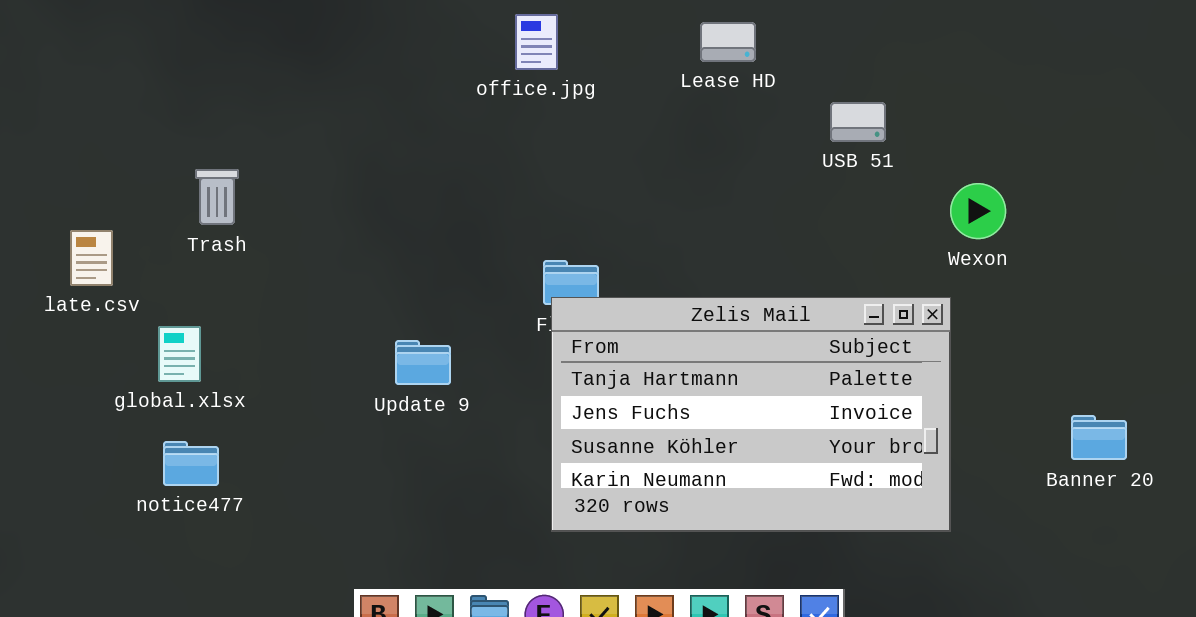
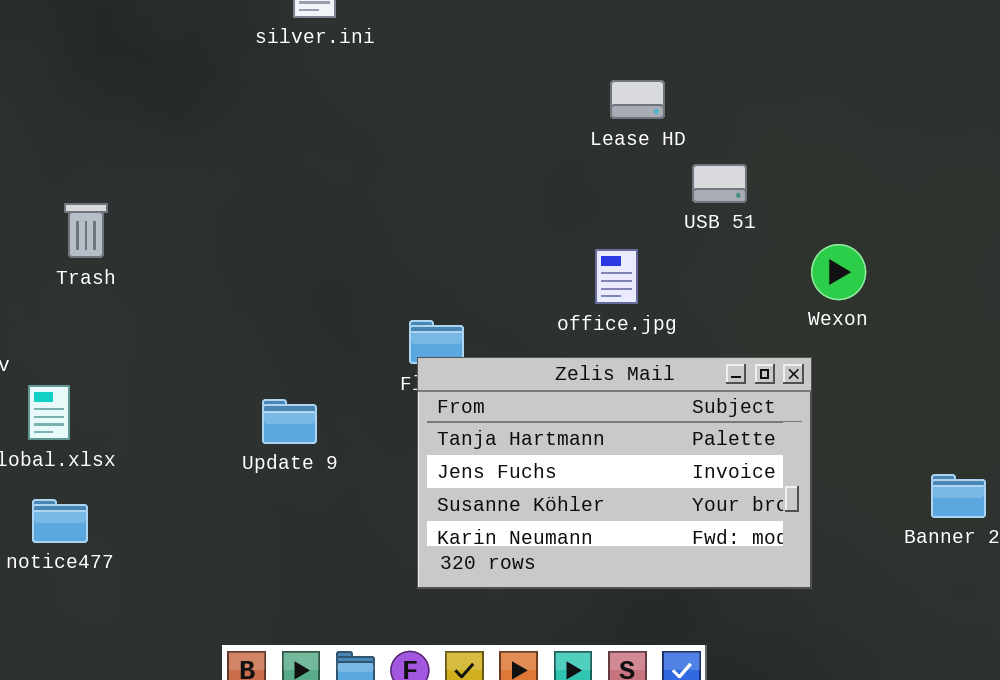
office.jpg: [515,14,558,70] -> [595,249,638,304], moved
Lease HD: [700,22,756,62] -> [610,80,665,119], moved
Trash: [195,169,239,225] -> [64,203,108,258], moved

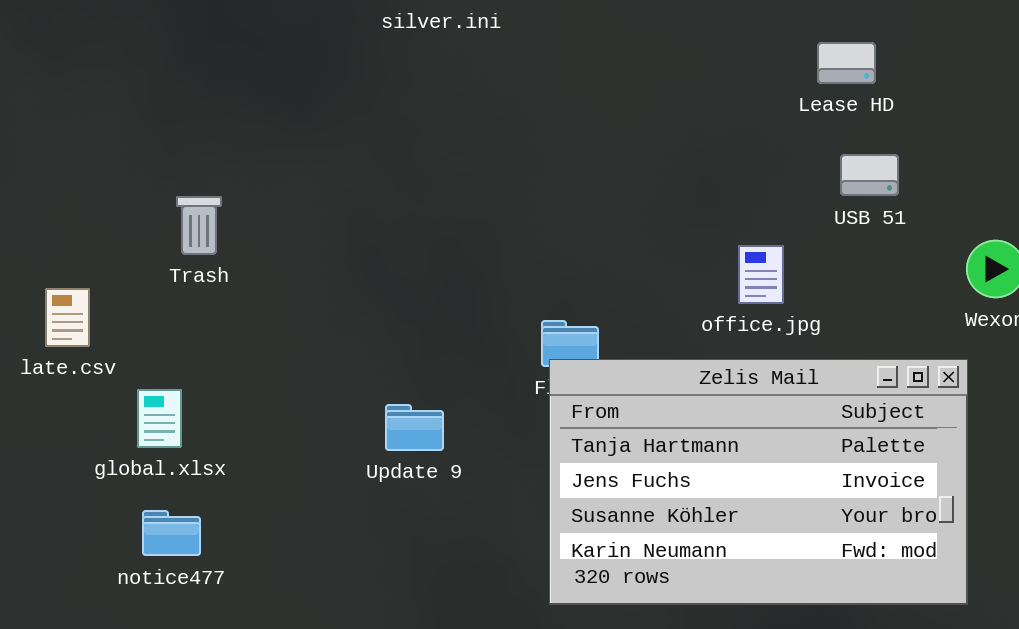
Lease HD: [610,80,665,119] -> [817,42,876,84], moved

